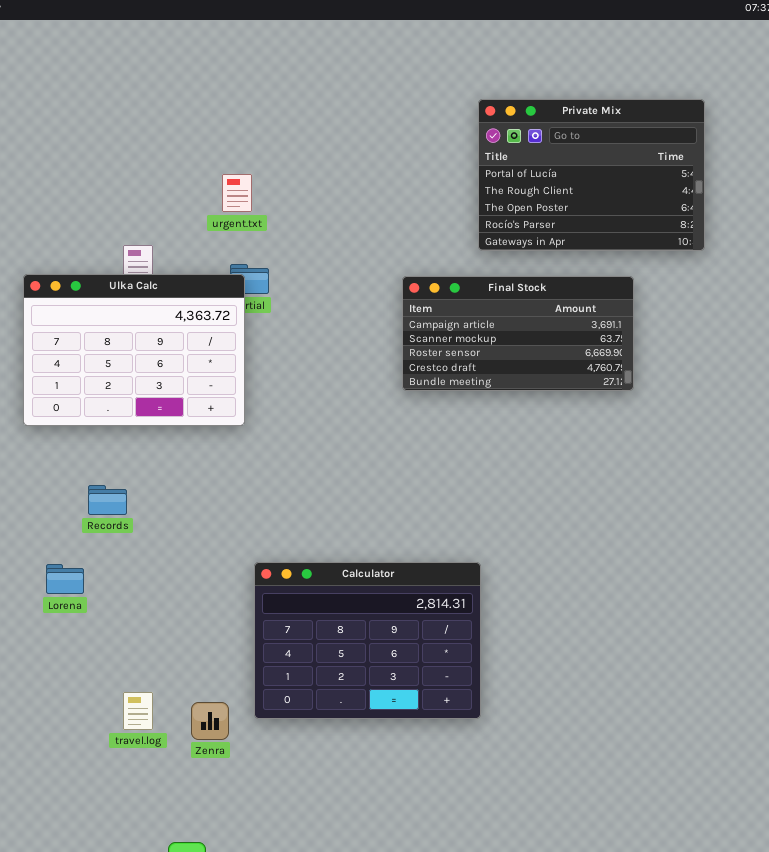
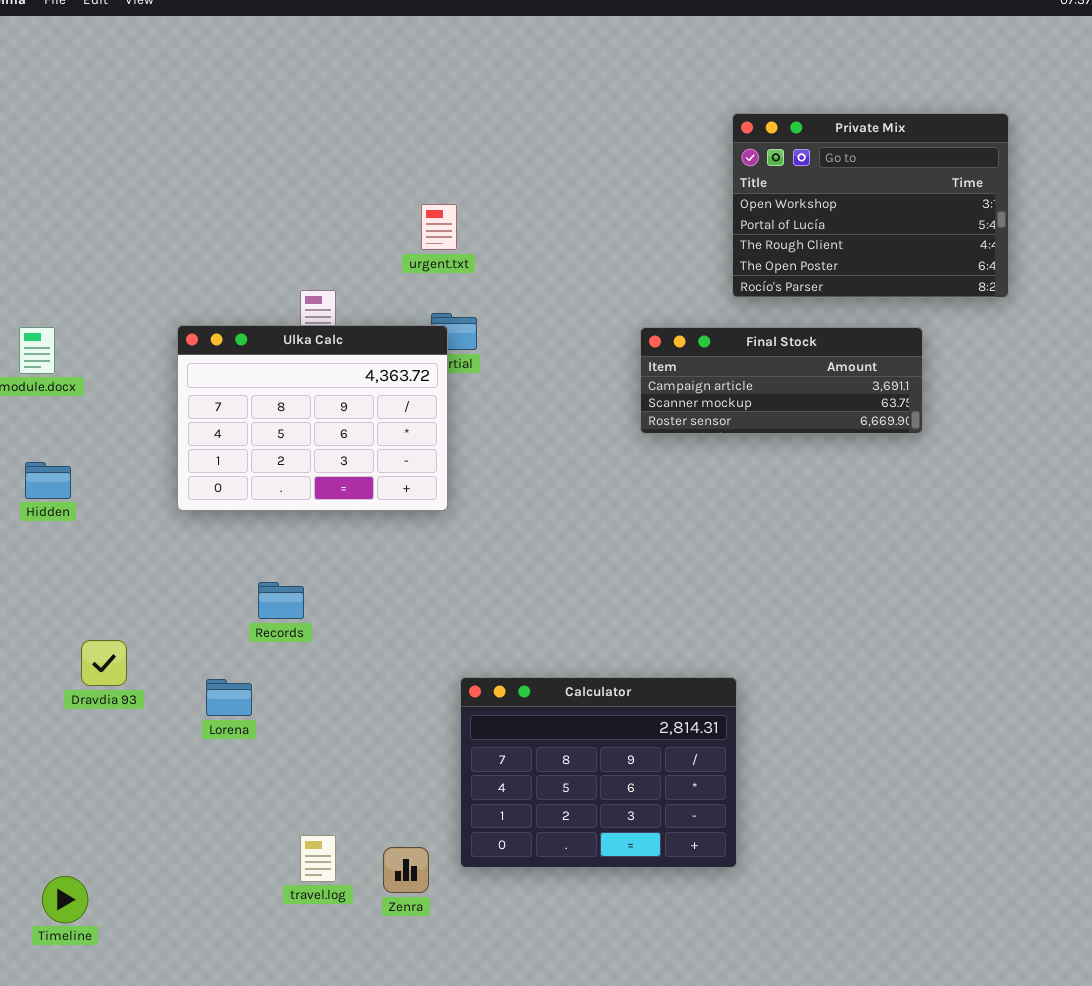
Private Mix: [478,99,705,251] -> [732,113,1009,298], scrolled up 1 row
Final Stock: [402,276,634,391] -> [640,327,923,434], resized

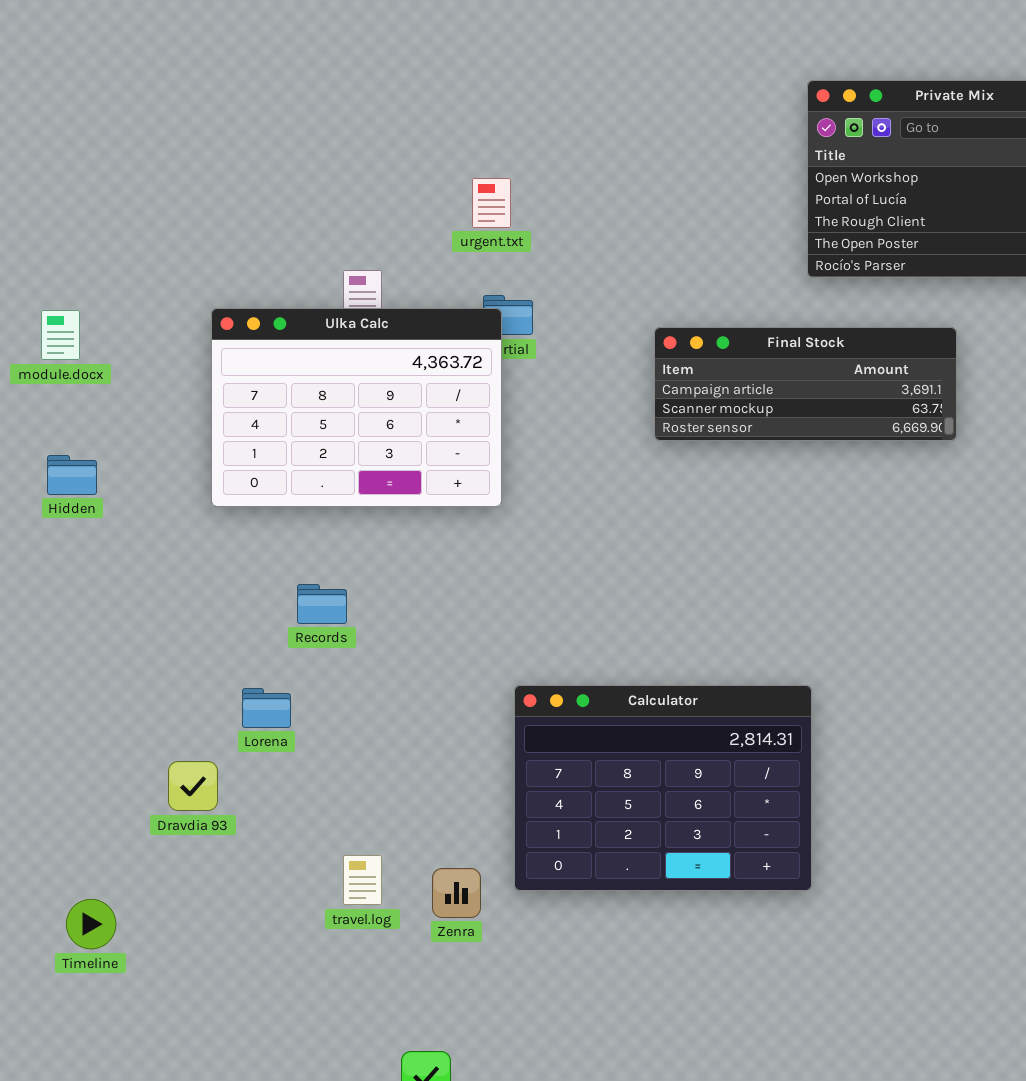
Final Stock: [640,327,923,434] -> [654,327,957,441], moved
Dravdia 93: [81,640,127,686] -> [168,761,218,811], moved

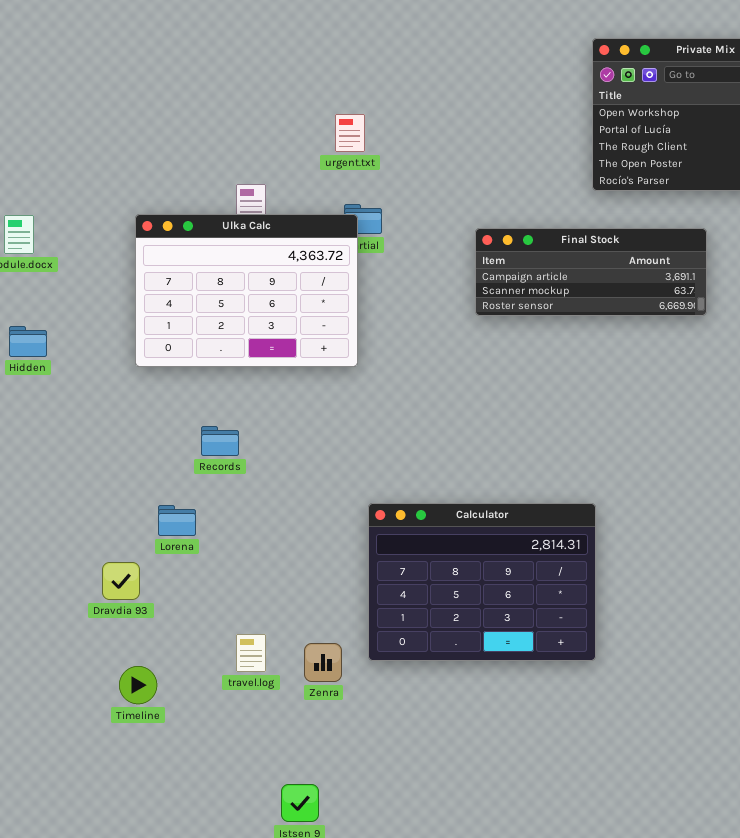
Timeline: [66,899,116,949] -> [119,666,157,704], moved

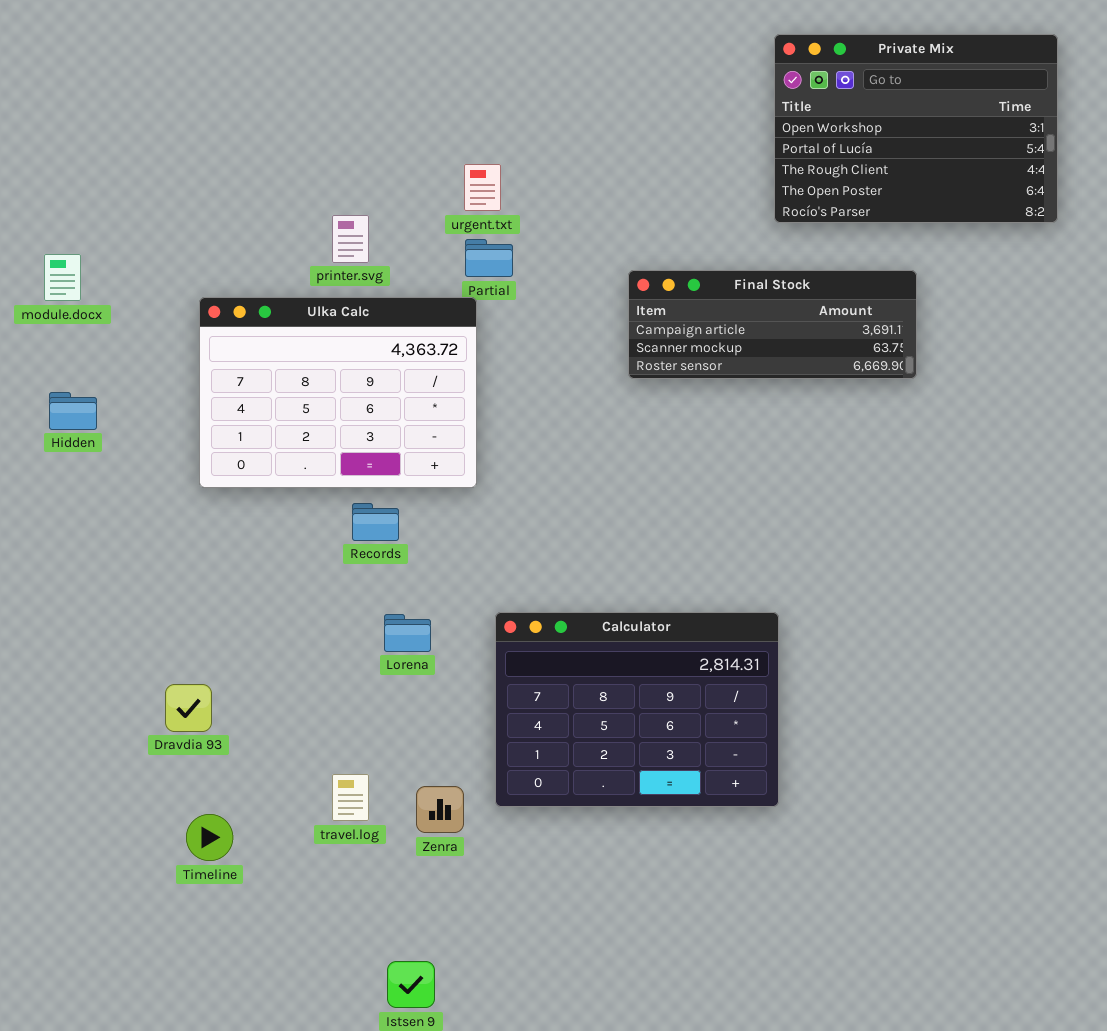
urgent.txt: [335,114,365,152] -> [464,164,501,211], moved
Ulka Calc: [135,214,358,367] -> [199,297,477,488], moved
Records: [201,426,239,456] -> [352,503,399,541], moved
Lorena: [158,505,196,536] -> [384,614,431,652], moved

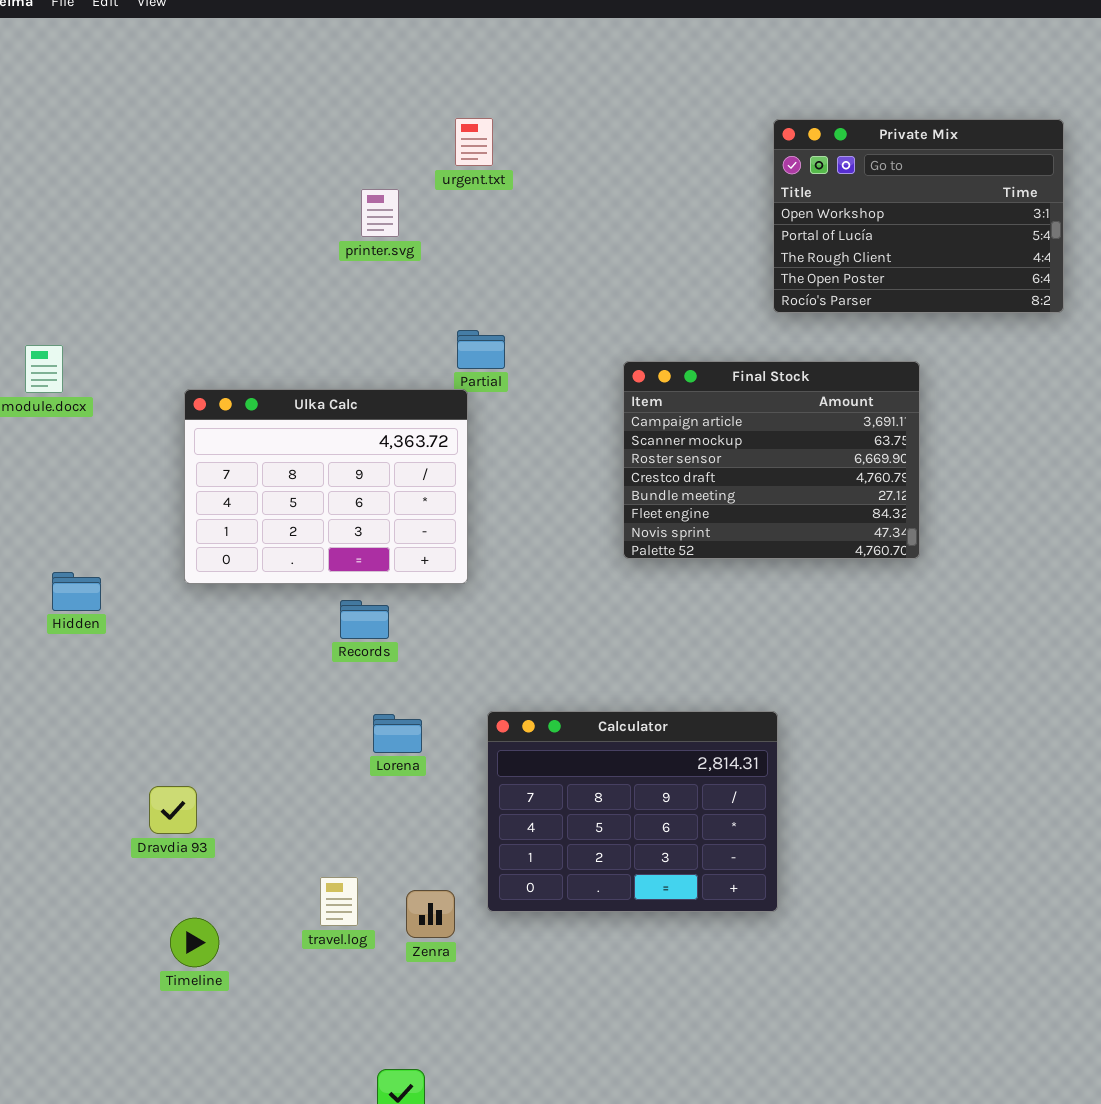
urgent.txt: [464,164,501,211] -> [455,118,493,166], moved
printer.svg: [332,215,369,263] -> [361,189,399,237], moved
Final Stock: [628,270,917,379] -> [623,361,920,559], resized
Hidden: [49,392,97,430] -> [52,572,101,611], moved

